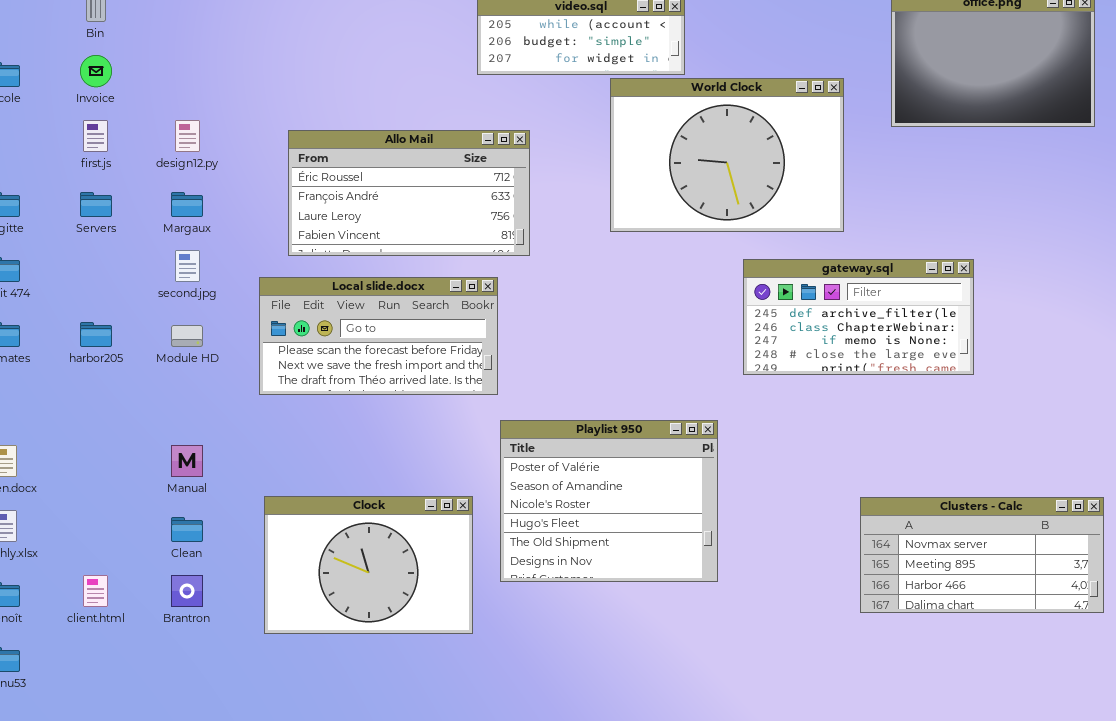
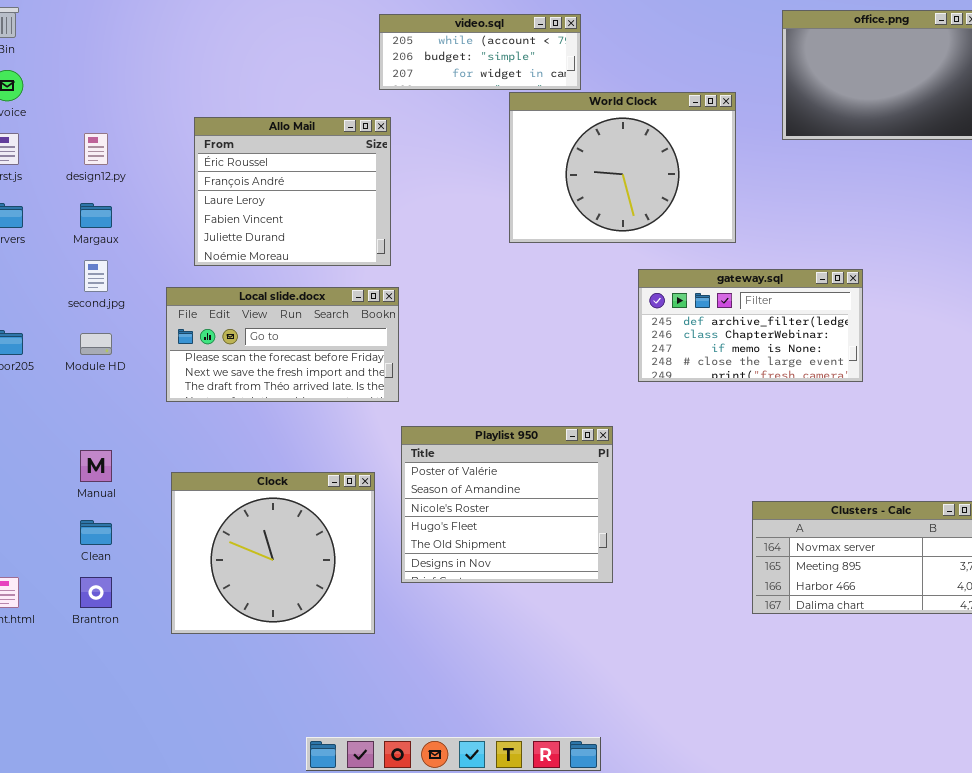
Allo Mail: [288,130,530,256] -> [194,117,391,266], resized
Clock: [264,496,473,634] -> [171,472,375,634], resized

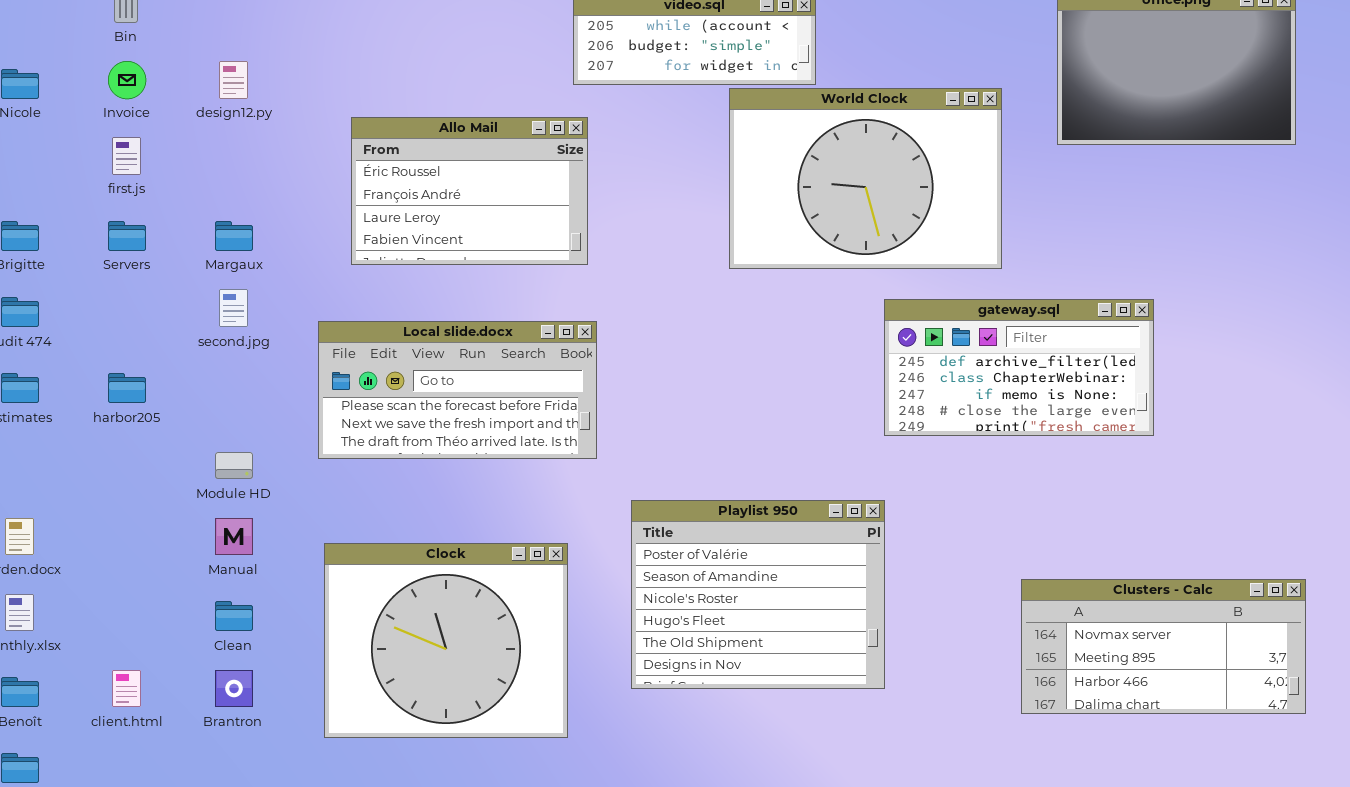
Allo Mail: [194,117,391,266] -> [351,117,588,265], resized
design12.py: [84,133,108,165] -> [219,61,248,99], moved
Module HD: [80,333,112,355] -> [215,452,253,479], moved
Playlist 950: [401,426,613,583] -> [631,500,885,689], moved

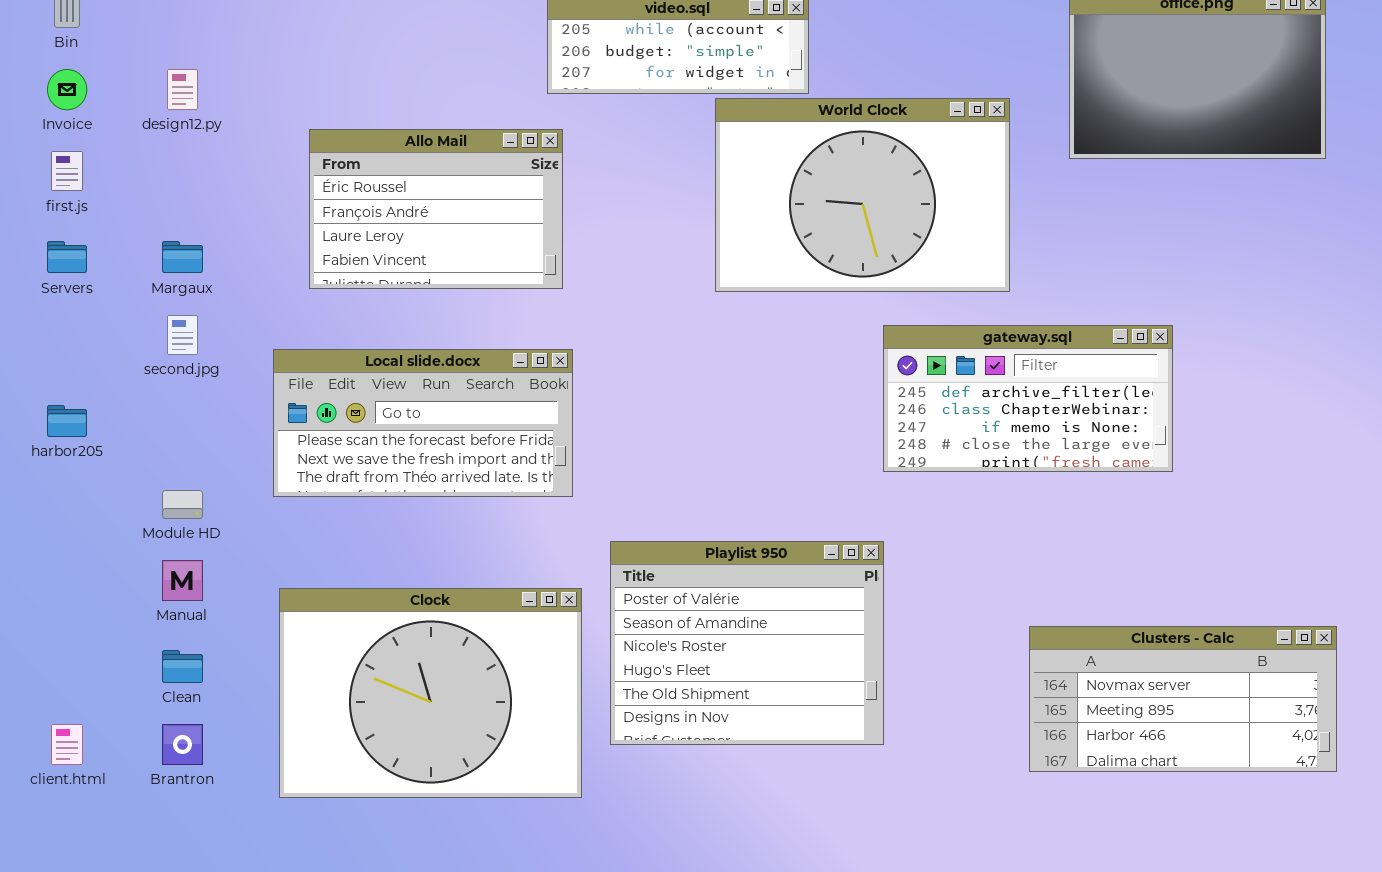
Clock: [324,543,568,738] -> [279,588,582,798], resized

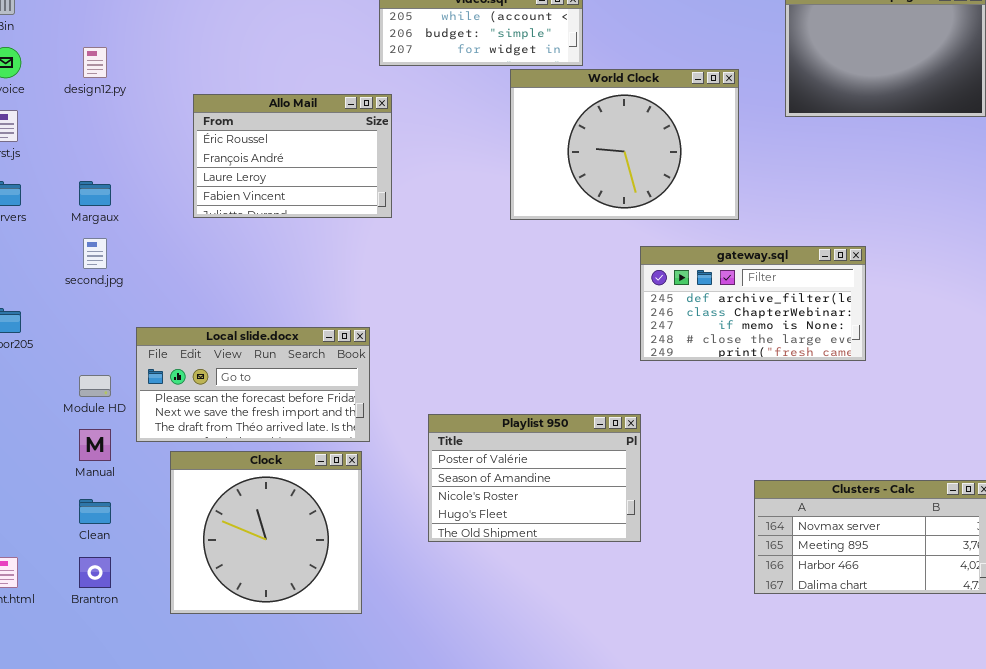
Local slide.docx: [273,349,573,497] -> [136,327,370,442], moved
Playlist 950: [610,541,884,745] -> [428,414,641,542], resized
Clock: [279,588,582,798] -> [170,451,362,614], resized

